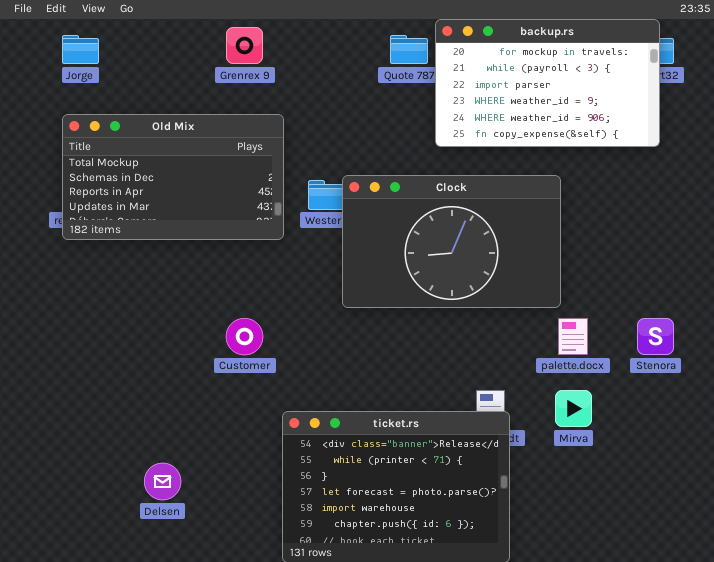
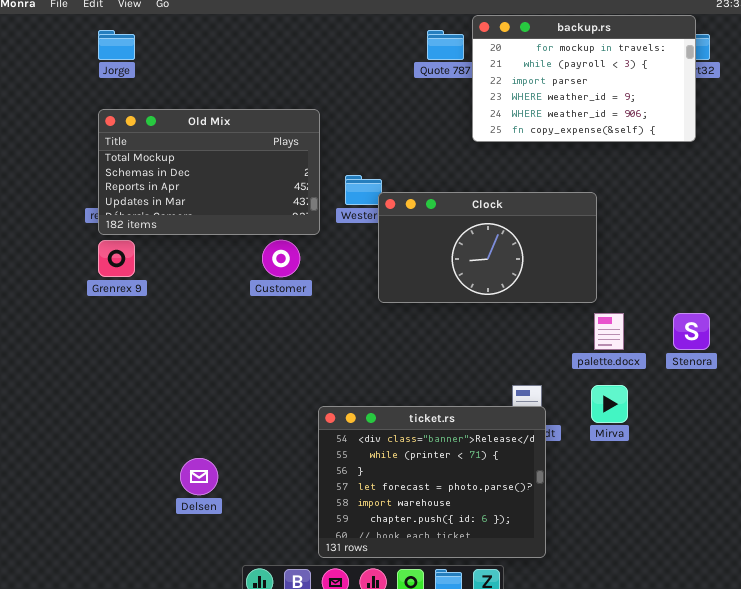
Grenrex 9: [226,27,263,64] -> [98,240,135,277], moved
Clock: [342,175,561,308] -> [378,192,597,303], resized
Customer: [226,318,263,355] -> [262,240,300,277], moved

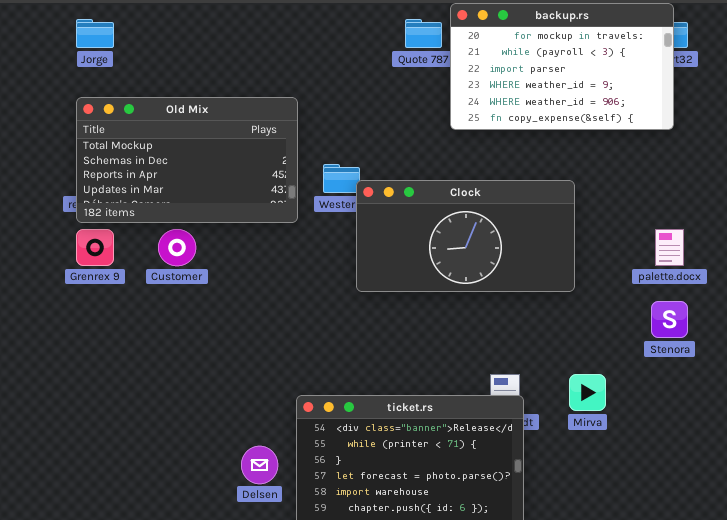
Customer: [262,240,300,277] -> [158,229,196,266], moved
palette.docx: [594,313,624,350] -> [655,229,684,266], moved
Delsen: [180,458,218,495] -> [241,446,278,484], moved

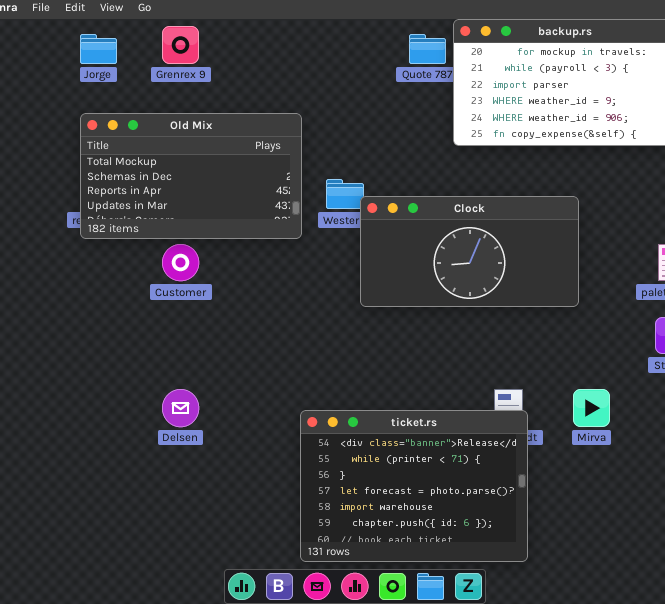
Grenrex 9: [76,229,114,266] -> [162,26,199,64], moved
Delsen: [241,446,278,484] -> [162,389,199,427], moved

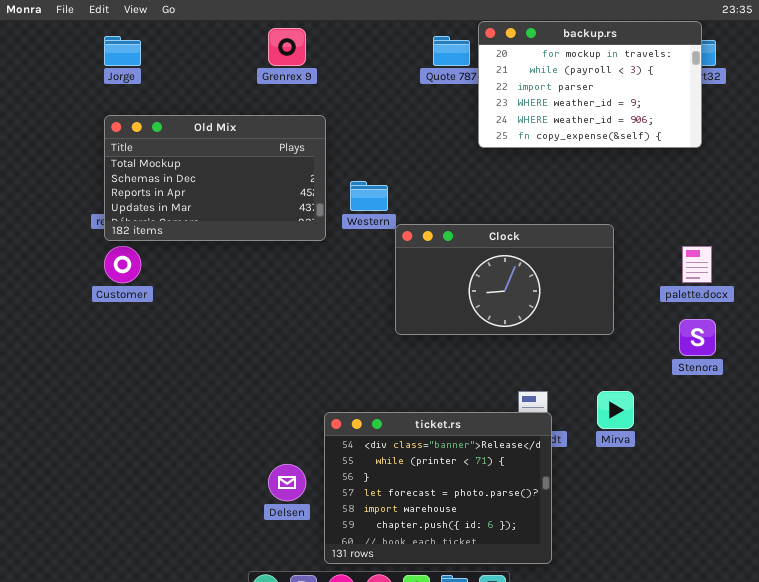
Grenrex 9: [162,26,199,64] -> [268,28,306,66], moved
Clock: [360,196,579,307] -> [395,224,614,335], moved
Customer: [162,244,199,281] -> [104,246,141,283], moved
Delsen: [162,389,199,427] -> [268,464,306,501], moved

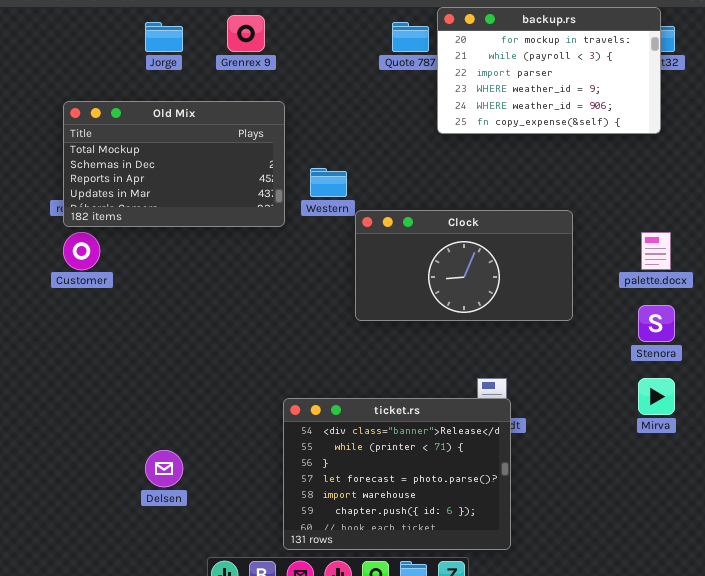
Jorge: [104,36,141,66] -> [145,22,183,52], moved
Mirva: [597,391,634,429] -> [638,378,675,415], moved
Delsen: [268,464,306,501] -> [145,450,183,487], moved

